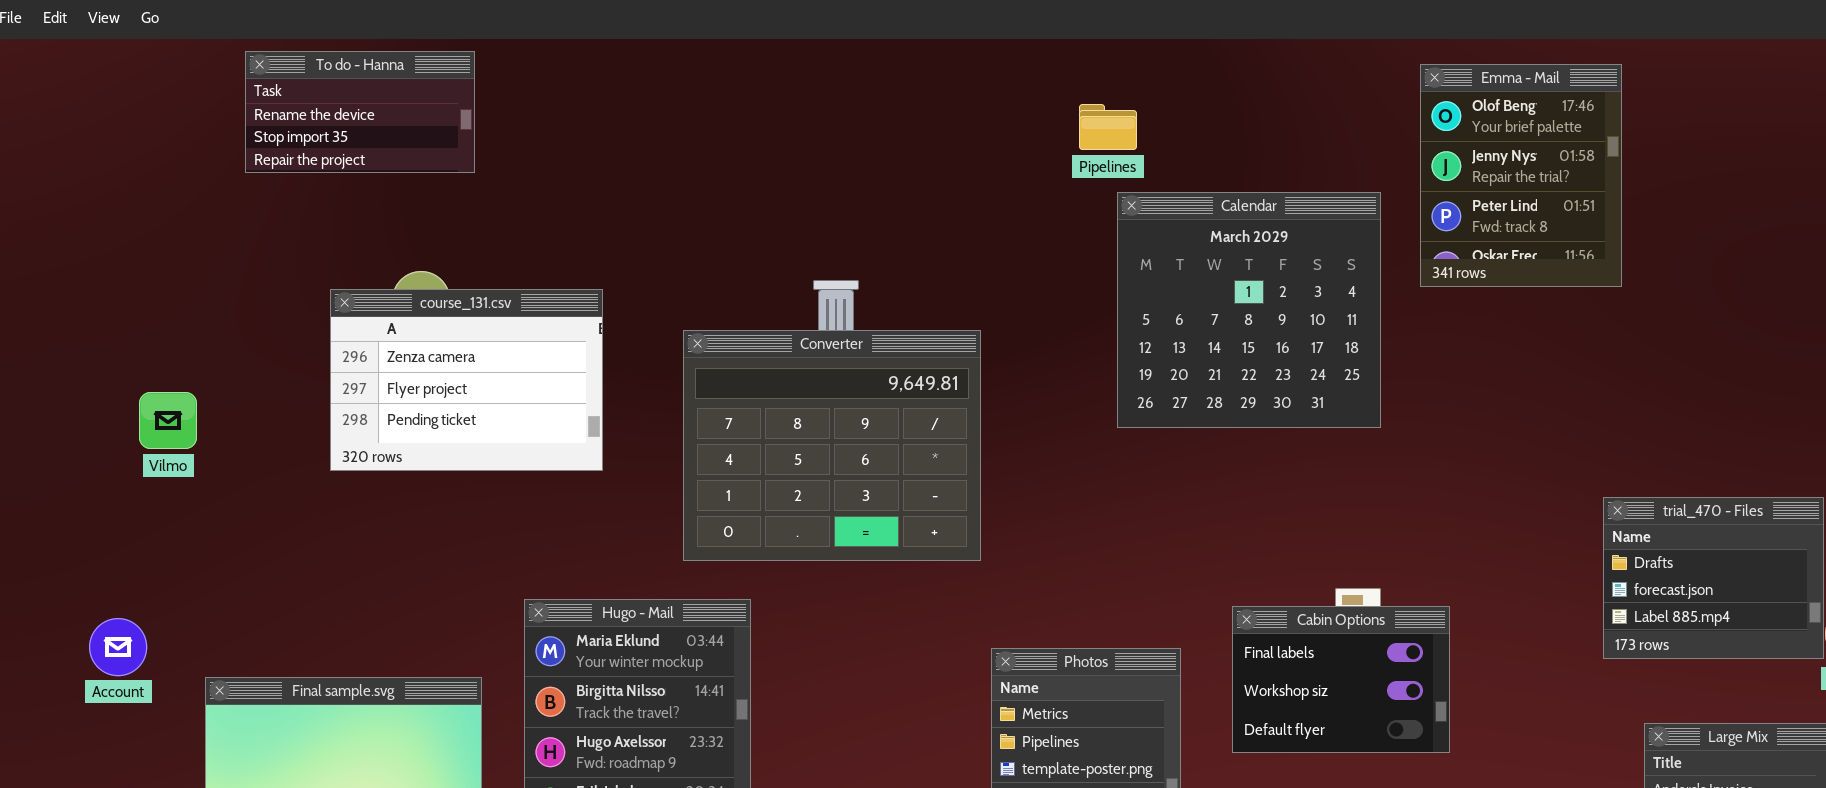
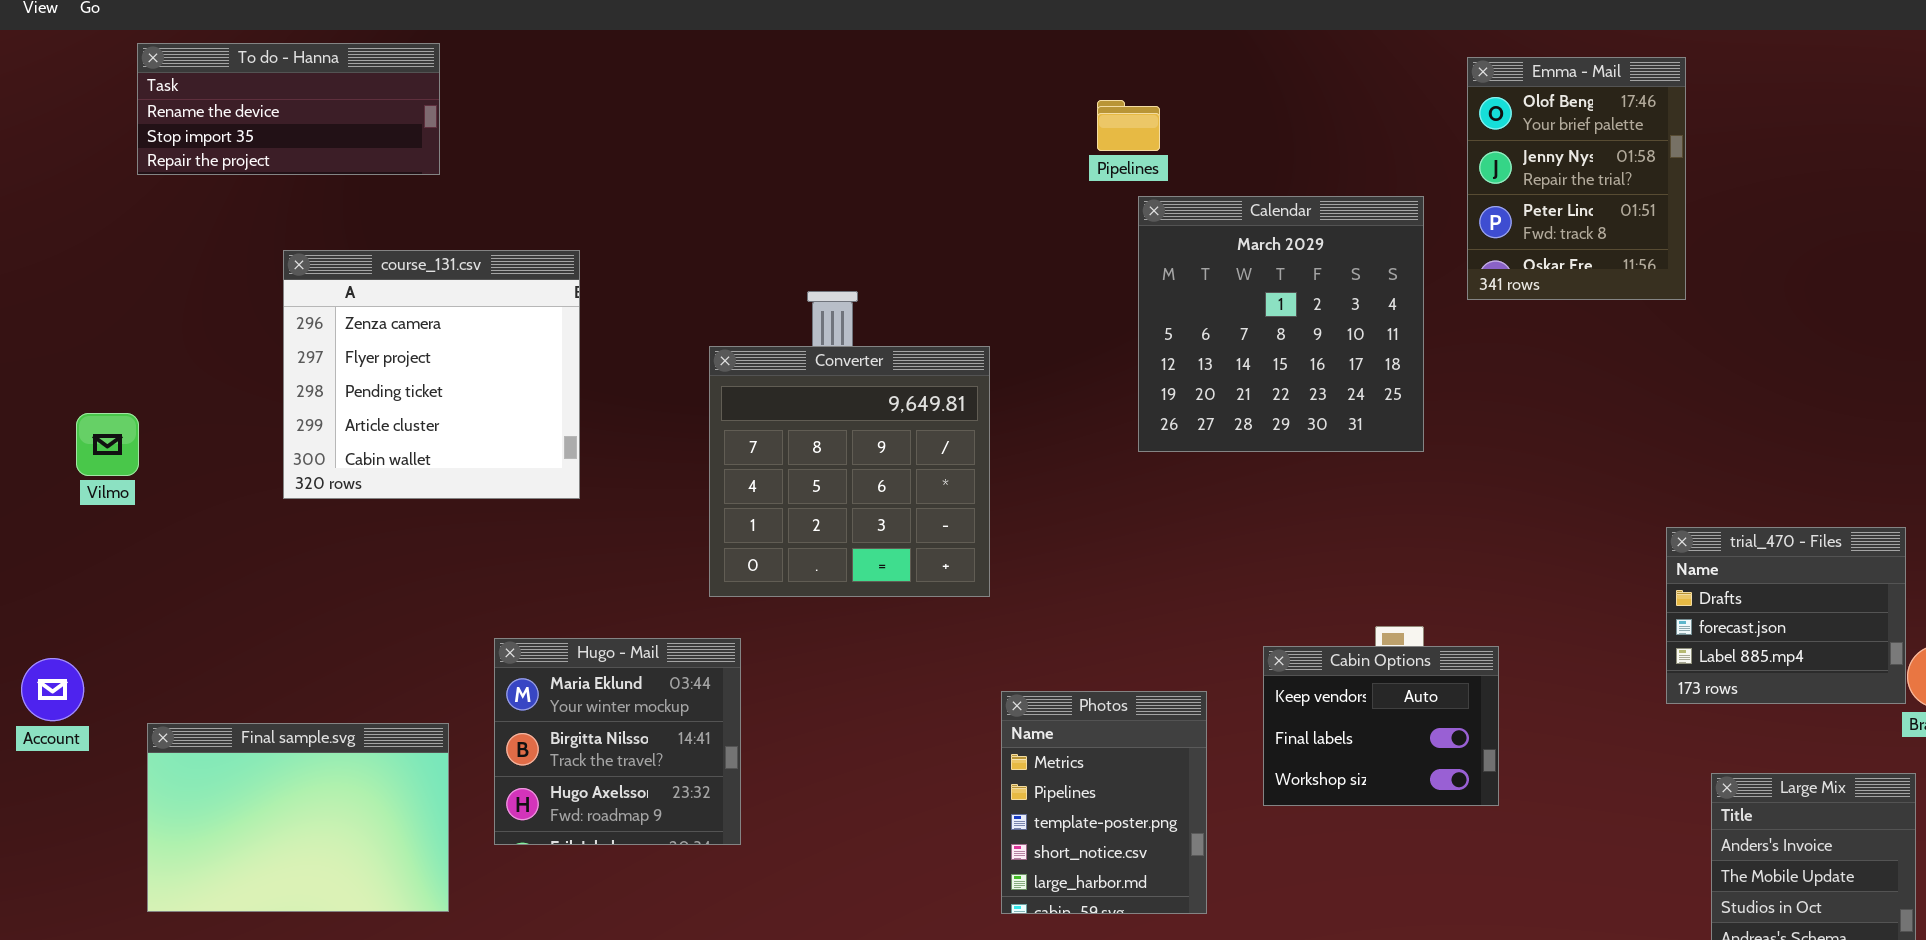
To do - Hanna: [245,51,475,173] -> [137,43,440,175], resized
course_131.csv: [330,289,603,471] -> [283,250,580,499], resized
Converter: [683,330,981,561] -> [709,346,990,597], resized
Cabin Options: [1232,606,1450,753] -> [1263,646,1499,806], scrolled up 1 row

